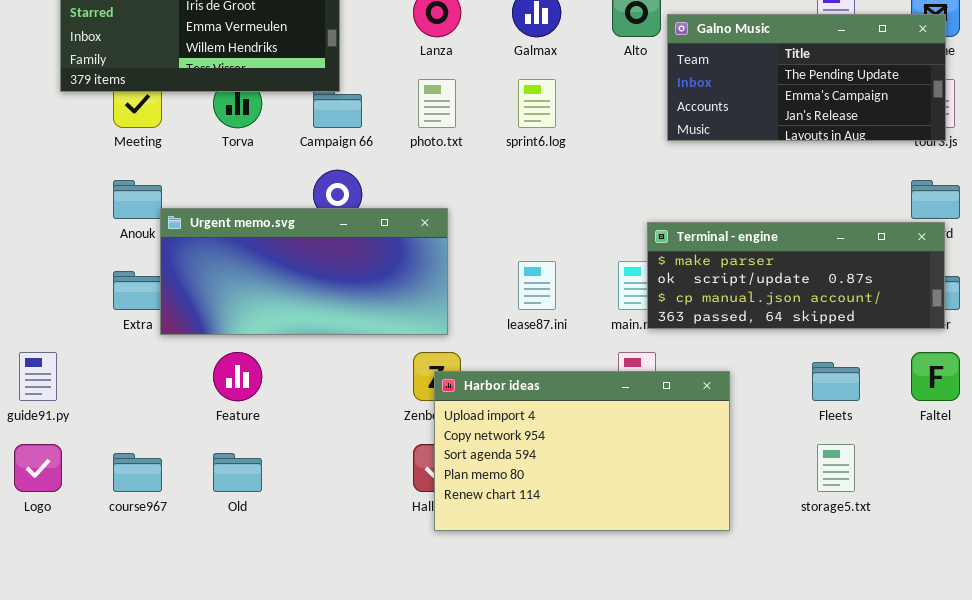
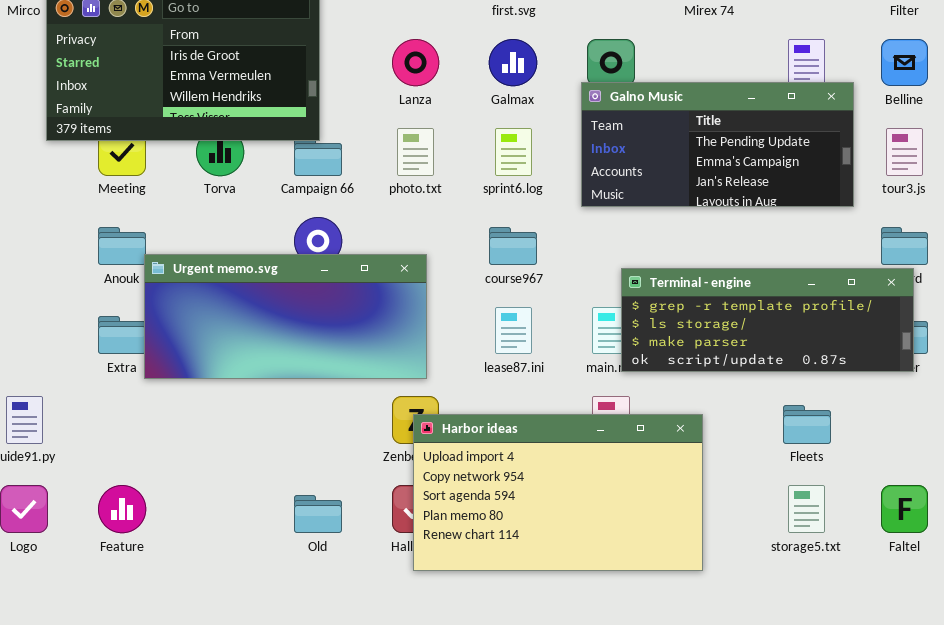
Galno Music: [667,14,946,141] -> [581,82,854,207], moved
Terminal - engine: [647,222,945,329] -> [621,268,914,372], scrolled up 2 rows
Feature: [213,352,262,401] -> [98,485,146,533], moved
Faltel: [911,352,960,401] -> [881,485,928,533], moved
course967: [113,453,162,492] -> [489,227,537,265], moved
Old: [213,453,262,492] -> [294,495,342,533], moved

